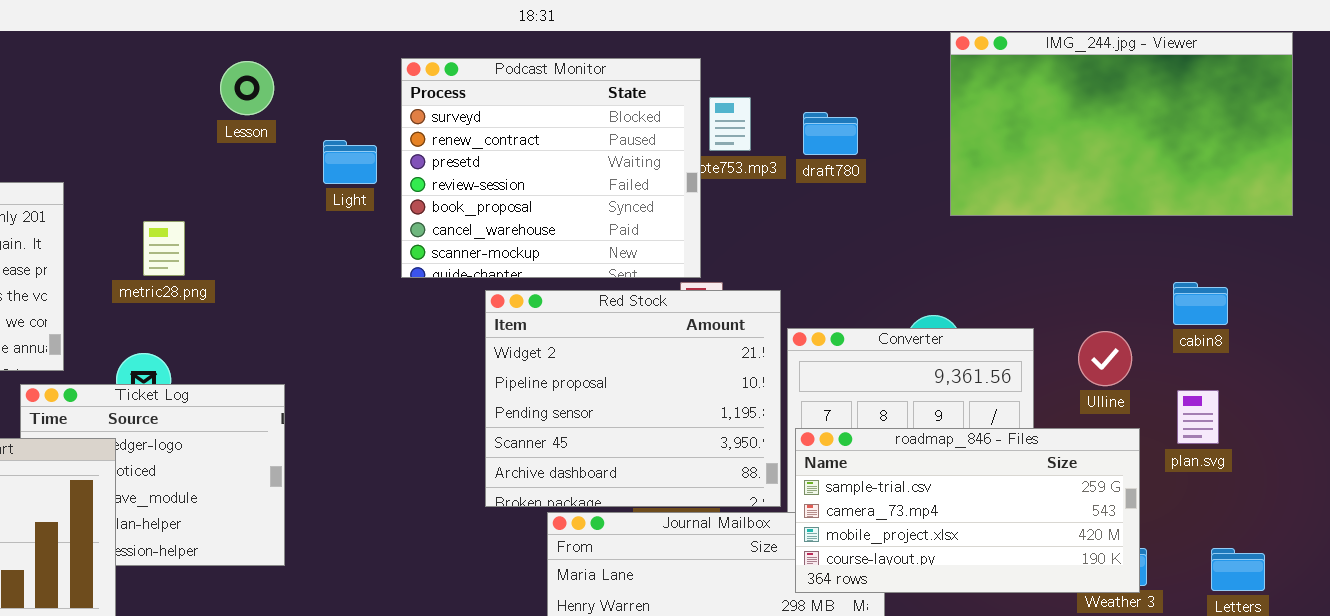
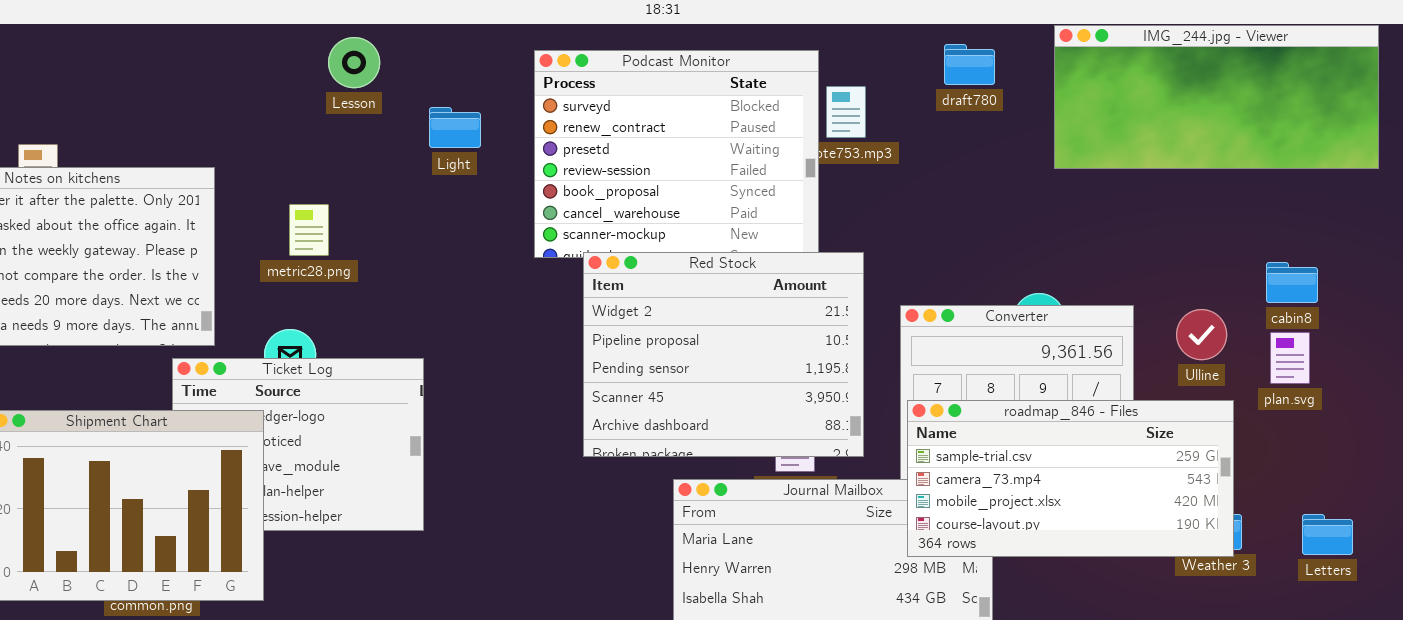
IMG_244.jpg - Viewer: [950,32,1293,216] -> [1054,25,1379,169], resized
Lesson: [220,61,274,115] -> [328,37,380,88], moved
draft780: [803,112,858,155] -> [944,44,995,85], moved
Light: [323,140,377,184] -> [429,107,481,148], moved
Red Stock: [485,290,781,507] -> [583,252,864,457], moved
plan.svg: [1177,390,1219,444] -> [1270,332,1310,384], moved

